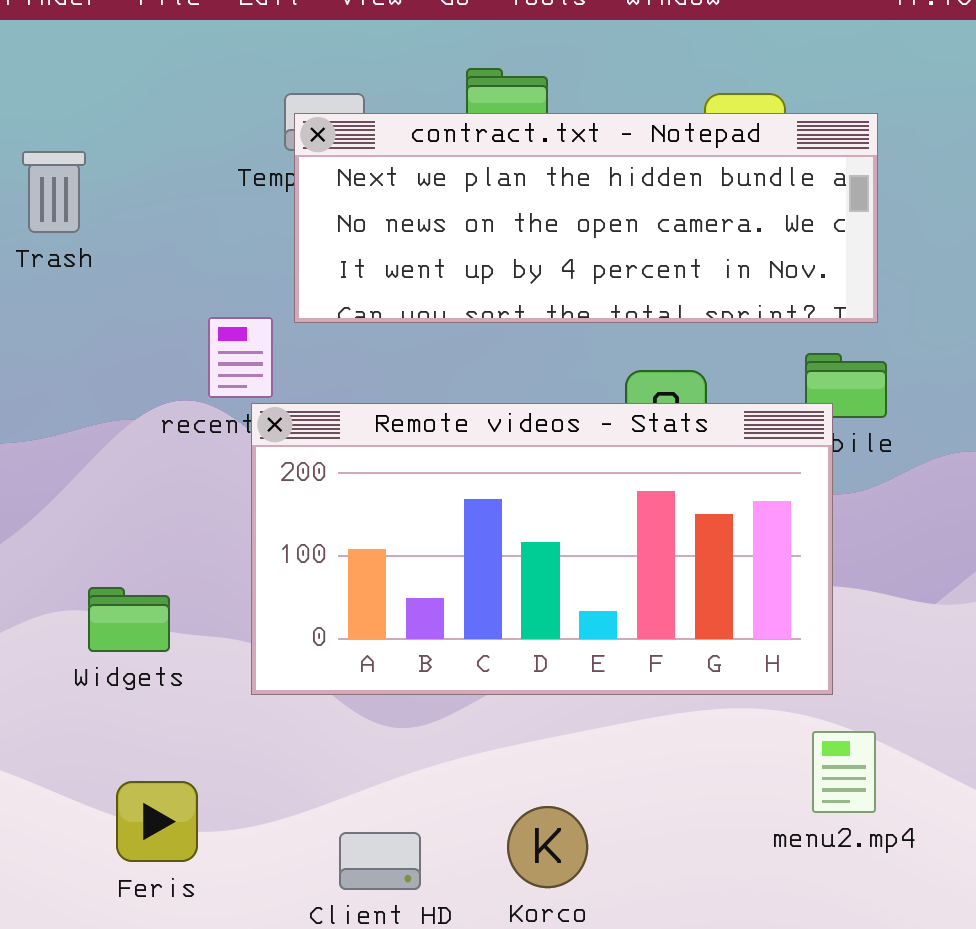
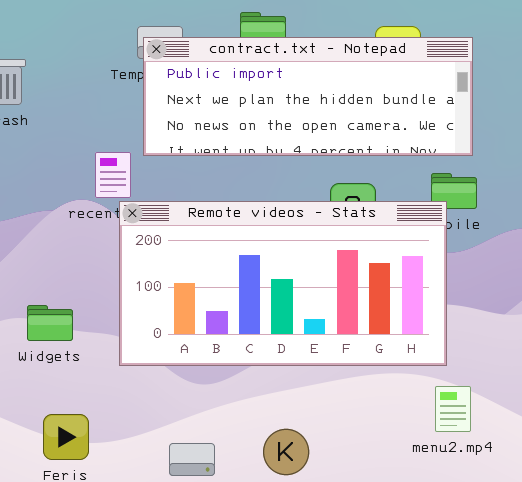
contract.txt - Notepad: [294,113,878,323] -> [143,37,473,156], scrolled up 1 row

